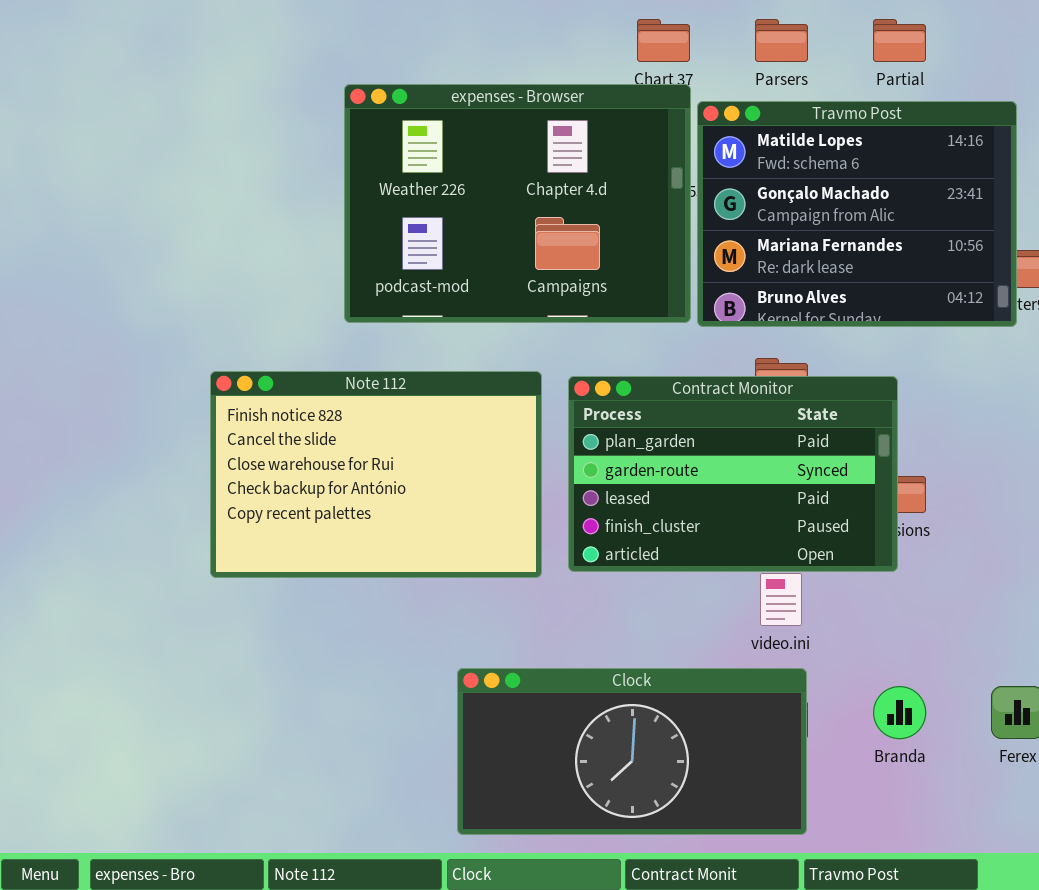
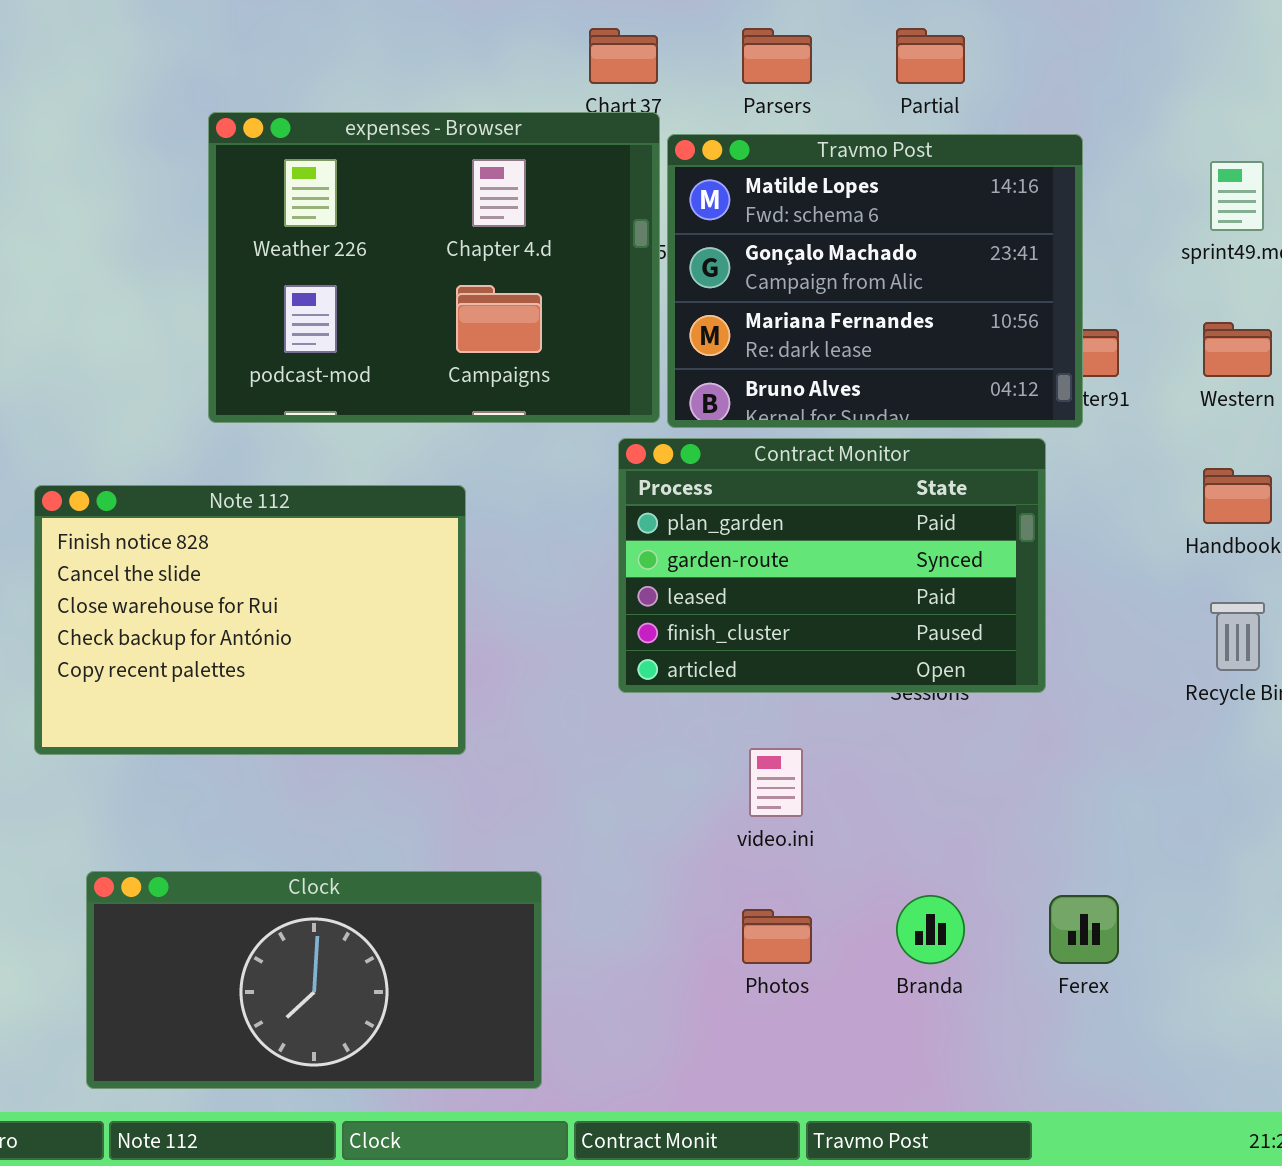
Contract Monitor: [568,376,898,572] -> [618,438,1046,693], moved
Clock: [457,668,807,835] -> [86,871,542,1089], moved

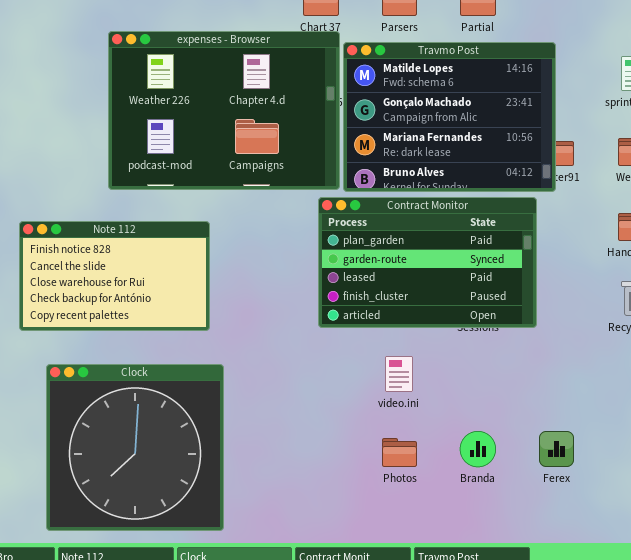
Note 112: [34,485,466,755] -> [19,221,210,331], resized
Clock: [86,871,542,1089] -> [46,364,224,531], resized

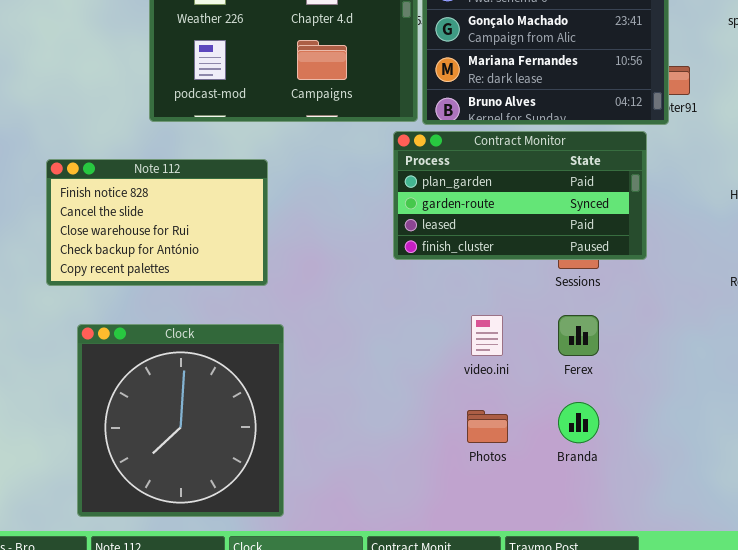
Contract Monitor: [318,197,537,328] -> [393,131,647,260], resized
Ferex: [539,431,574,467] -> [558,315,599,356], moved

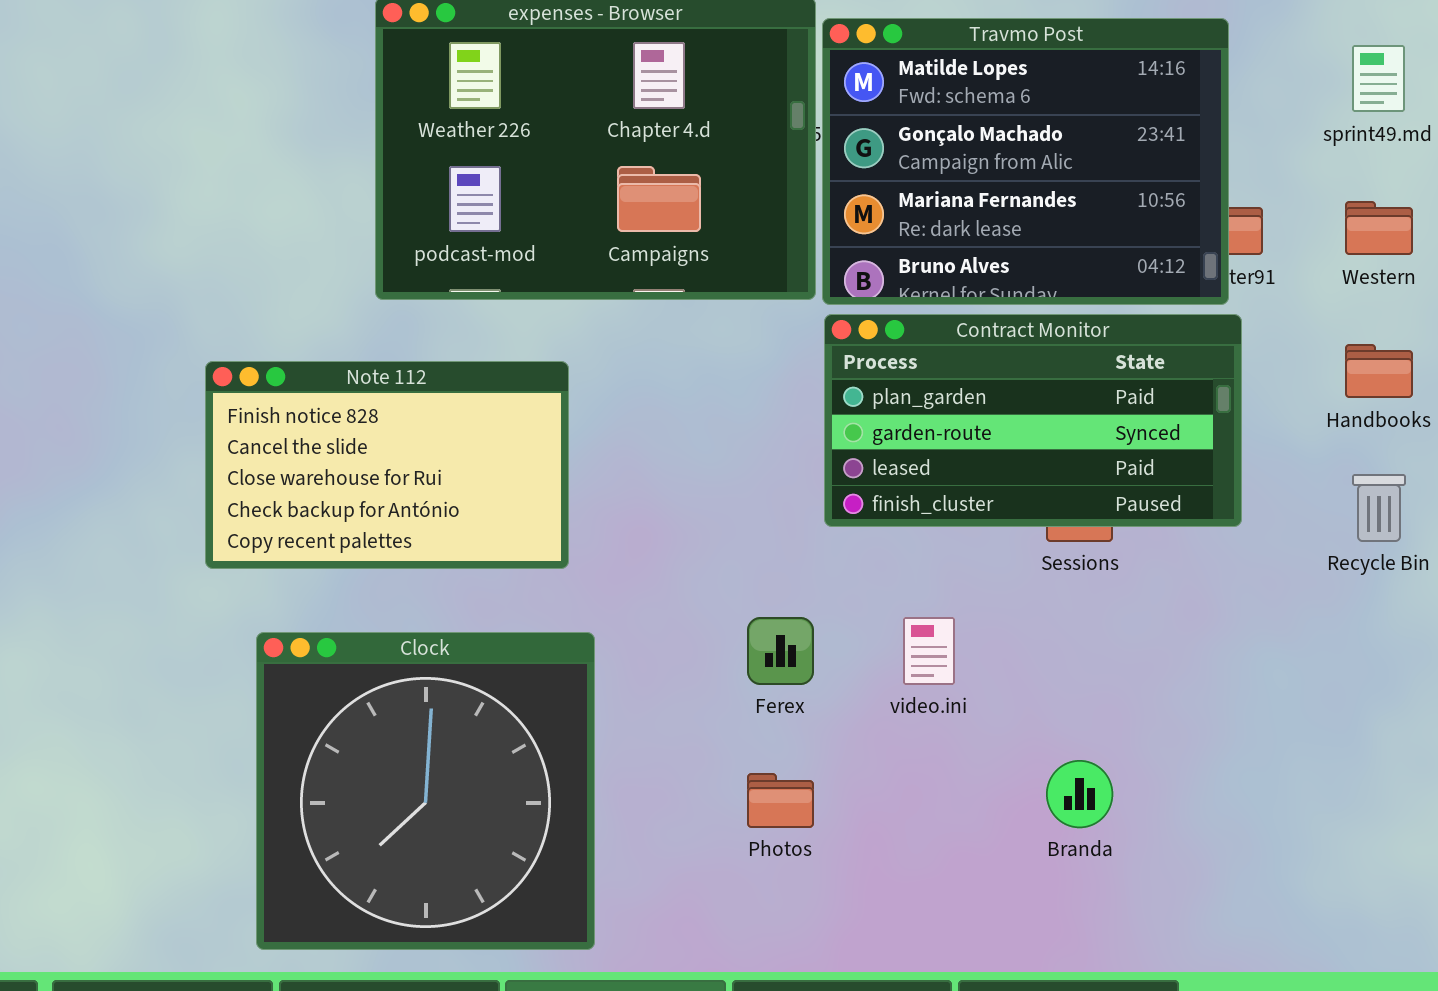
Contract Monitor: [393,131,647,260] -> [824,314,1242,527], moved
Ferex: [558,315,599,356] -> [747,617,814,685], moved
Photos: [467,410,508,443] -> [747,773,814,828], moved

